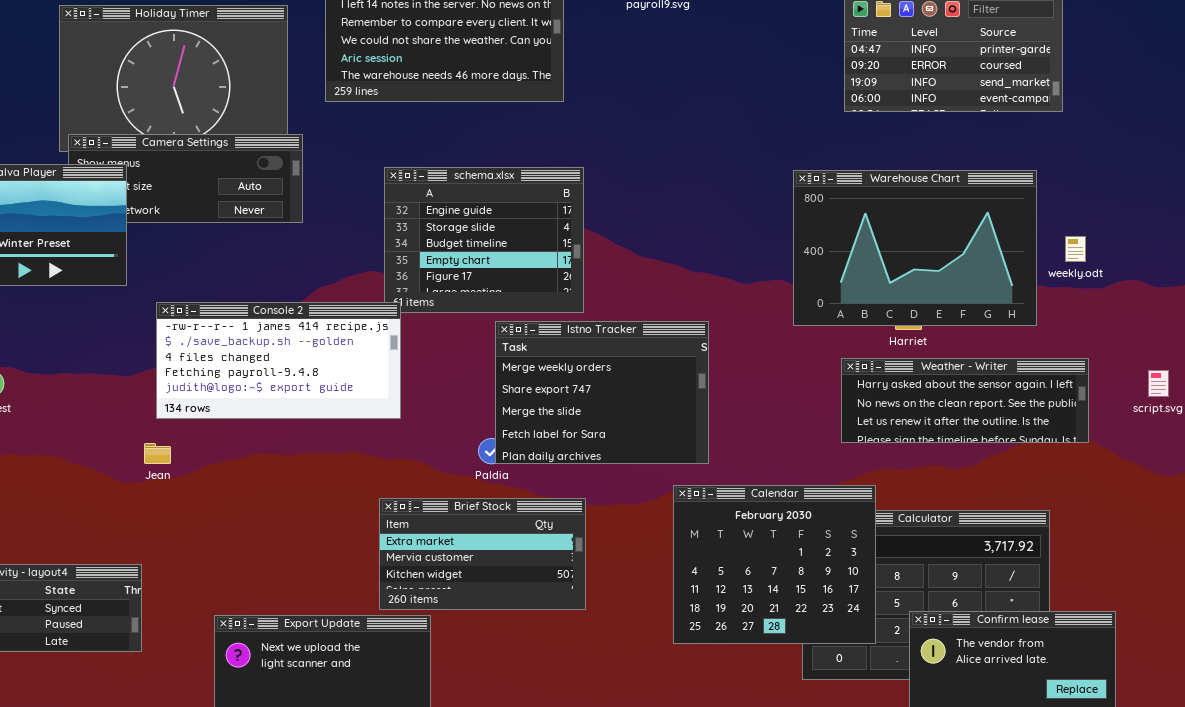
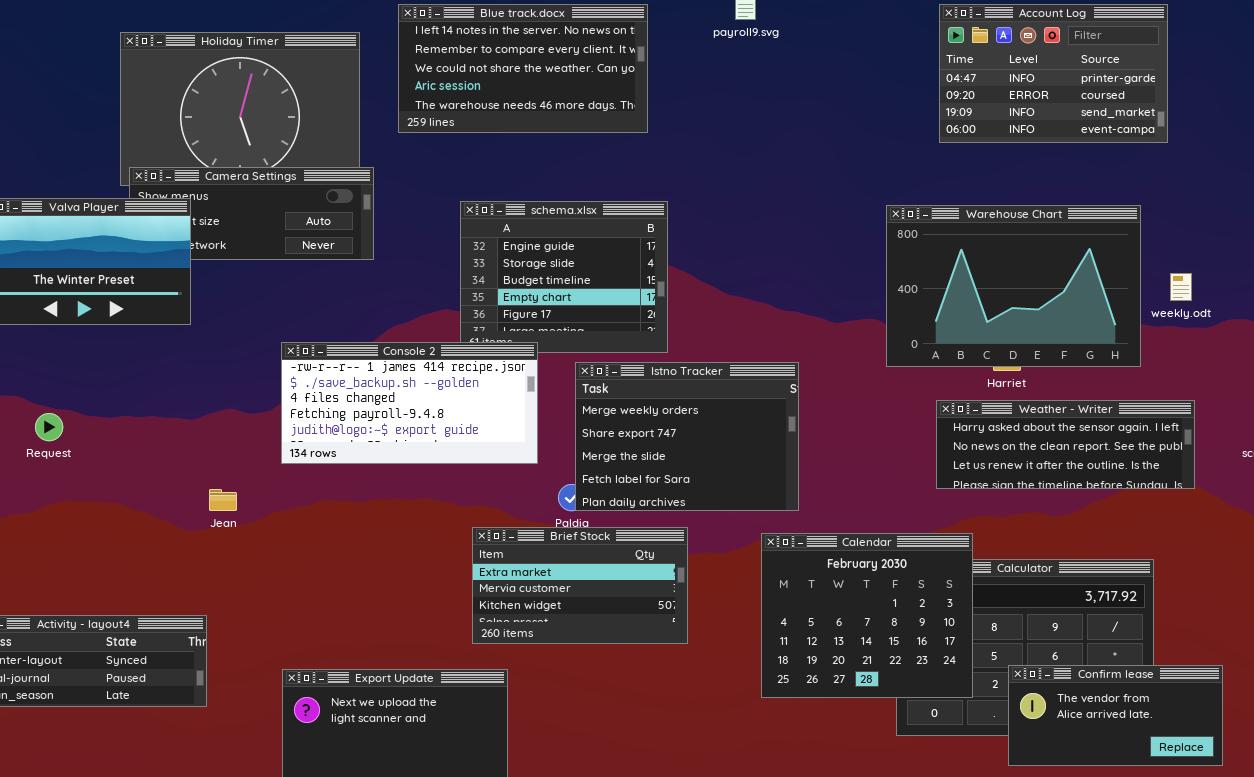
Console 2: [156,302,401,419] -> [281,342,538,464], moved
Brief Stock: [379,498,586,610] -> [472,527,688,644], moved

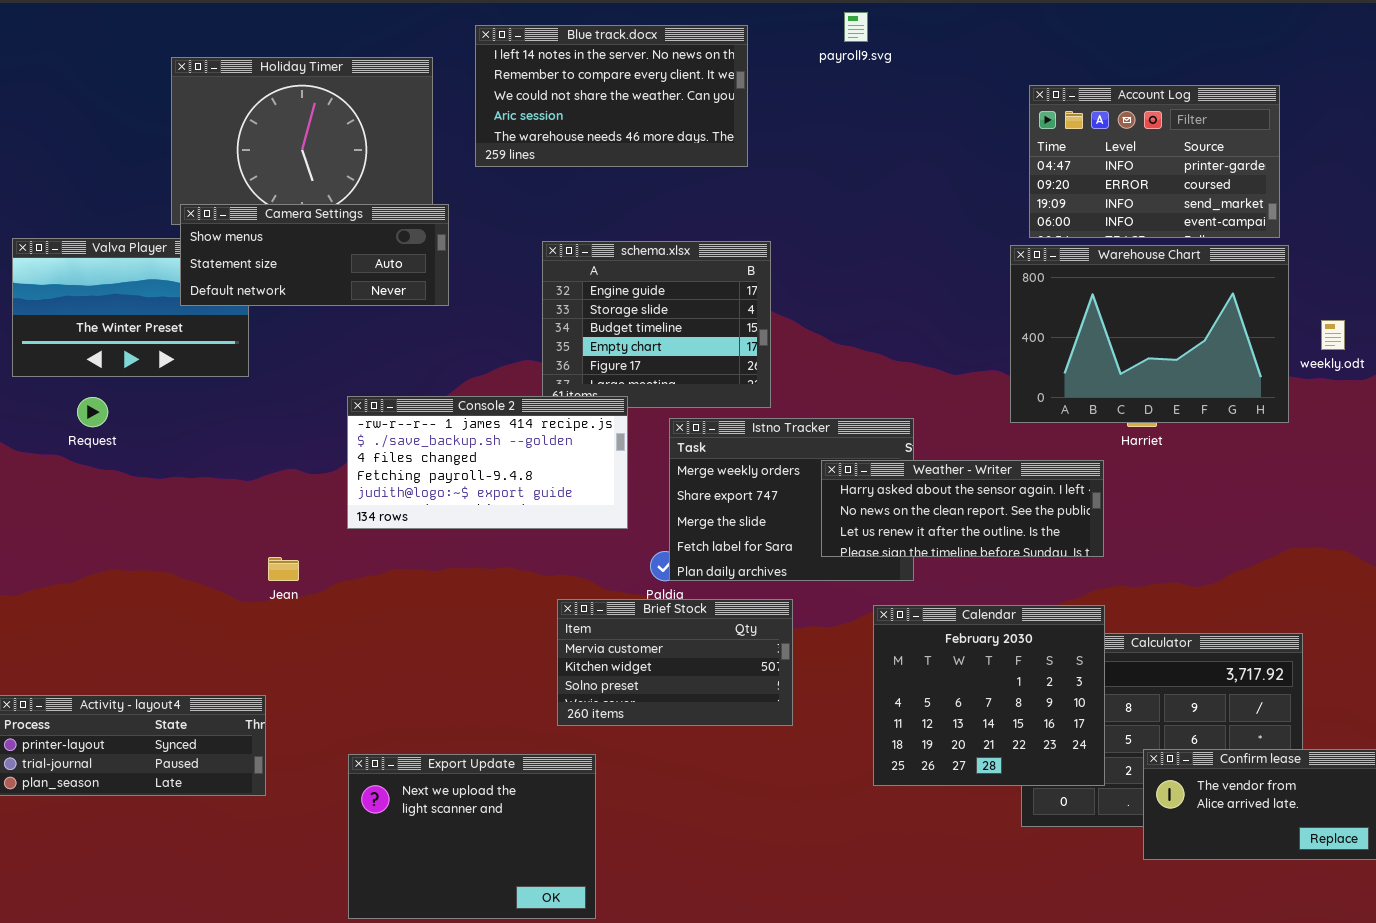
Account Log: [939,4,1168,143] -> [1029,85,1280,238], moved
Camera Settings: [129,167,374,260] -> [180,204,449,306], raised
Weather - Writer: [936,400,1195,489] -> [821,460,1104,557], moved
Request: [35,413,63,441] -> [77,397,108,427], moved
Brief Stock: [472,527,688,644] -> [557,599,793,726], scrolled down 1 row

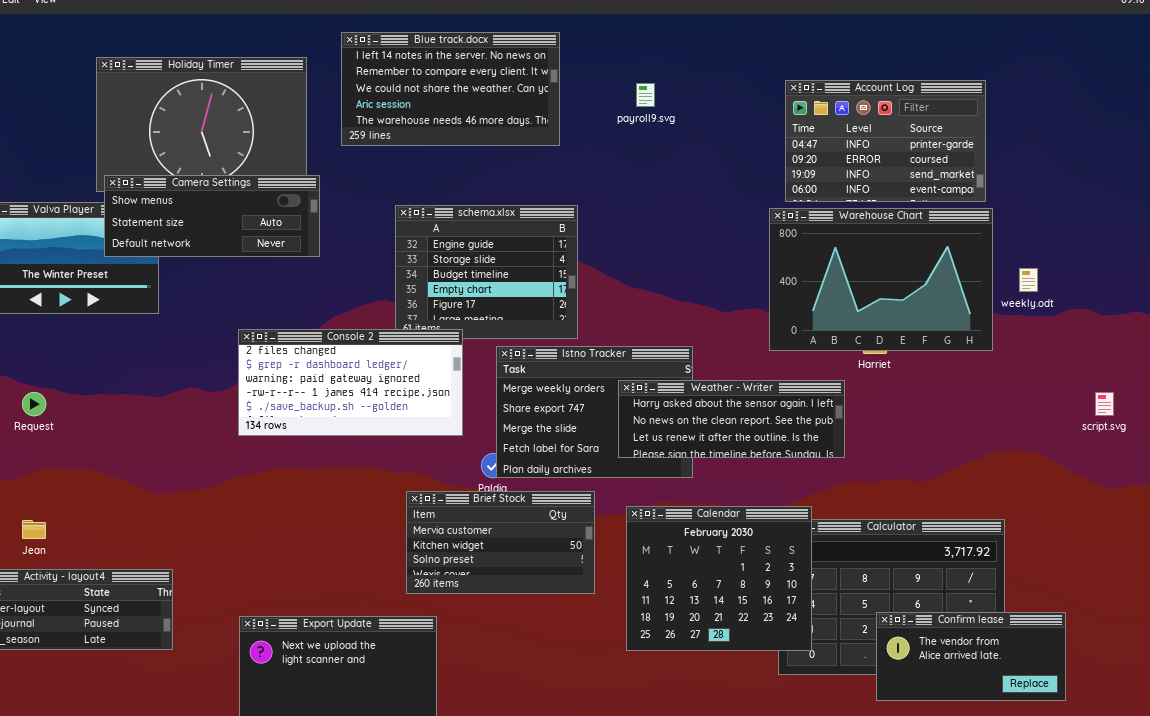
payroll9.svg: [844,12,868,42] -> [636,83,655,107], moved
Console 2: [347,396,628,529] -> [238,329,463,436], scrolled up 3 rows
Request: [77,397,108,427] -> [22,392,46,416], moved
Jean: [268,557,299,581] -> [22,520,46,539], moved
Calendar: [873,605,1105,786] -> [626,506,812,651], moved

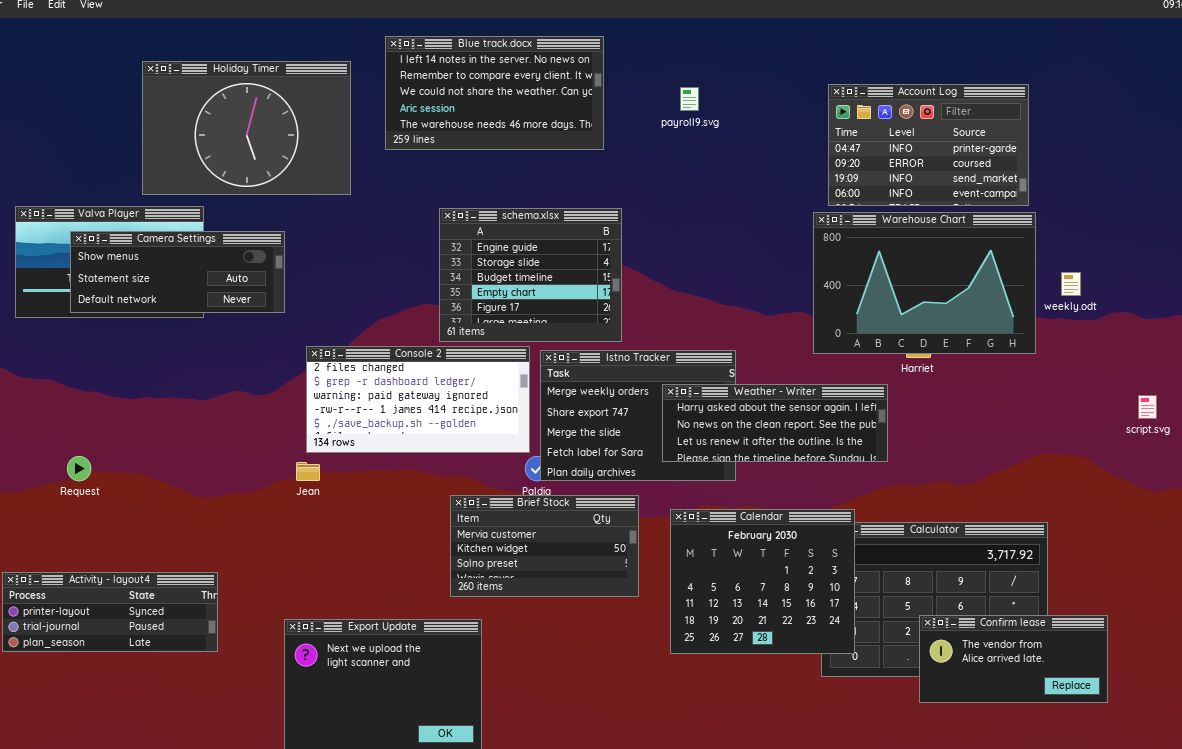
Camera Settings: [104,175,320,257] -> [70,231,285,313], moved
Console 2: [238,329,463,436] -> [306,346,530,453], moved
Request: [22,392,46,416] -> [67,456,91,481], moved
Jean: [22,520,46,539] -> [296,462,320,481], moved

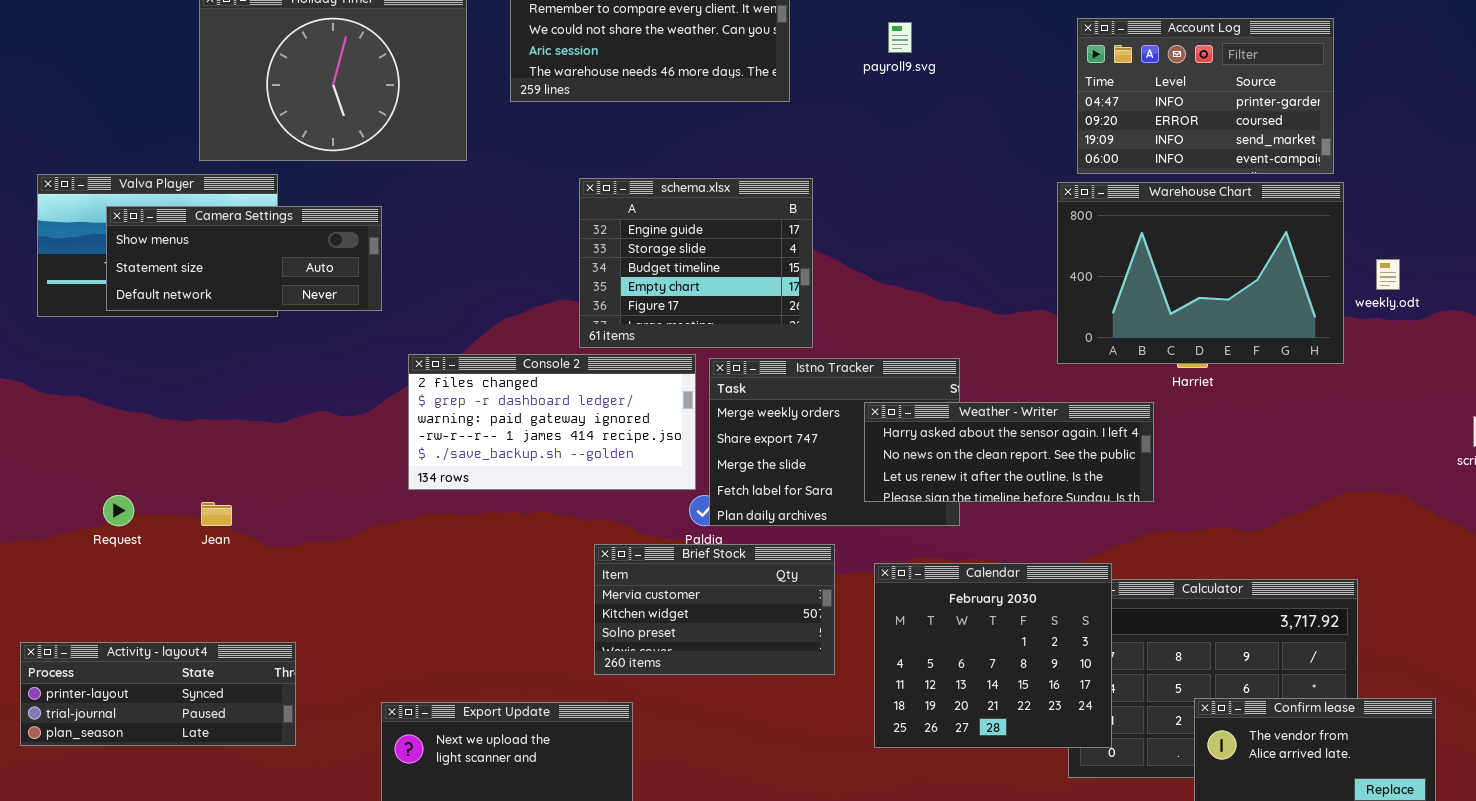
Jean: [296,462,320,481] -> [201,502,232,526], moved

